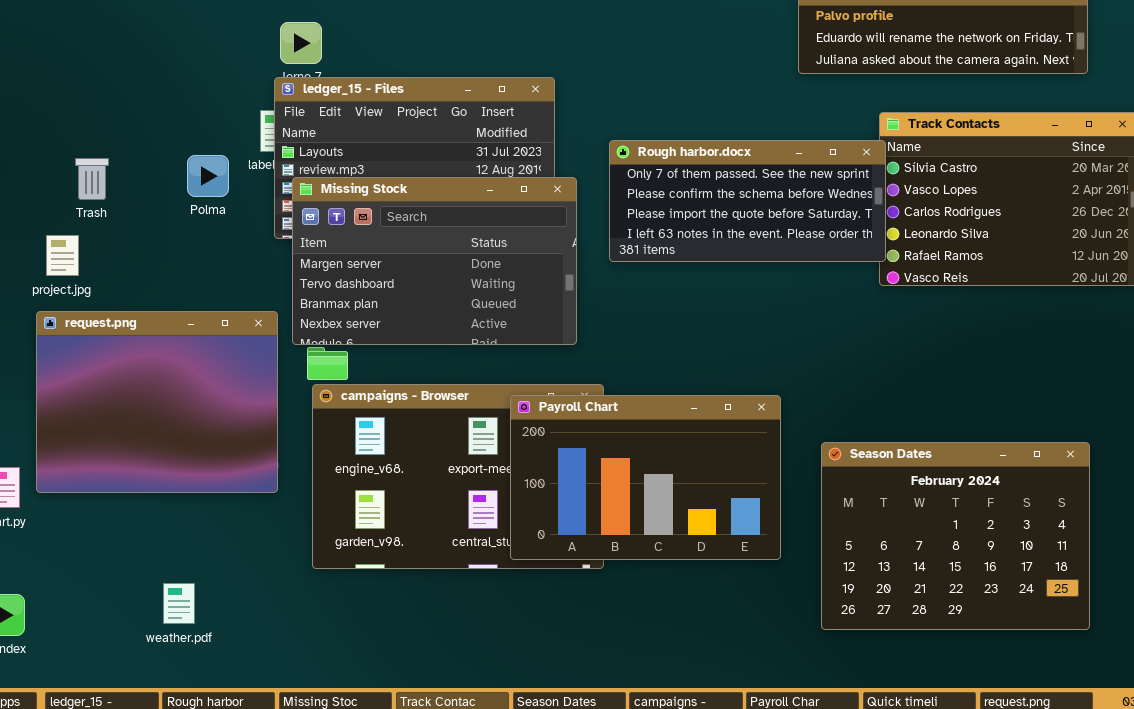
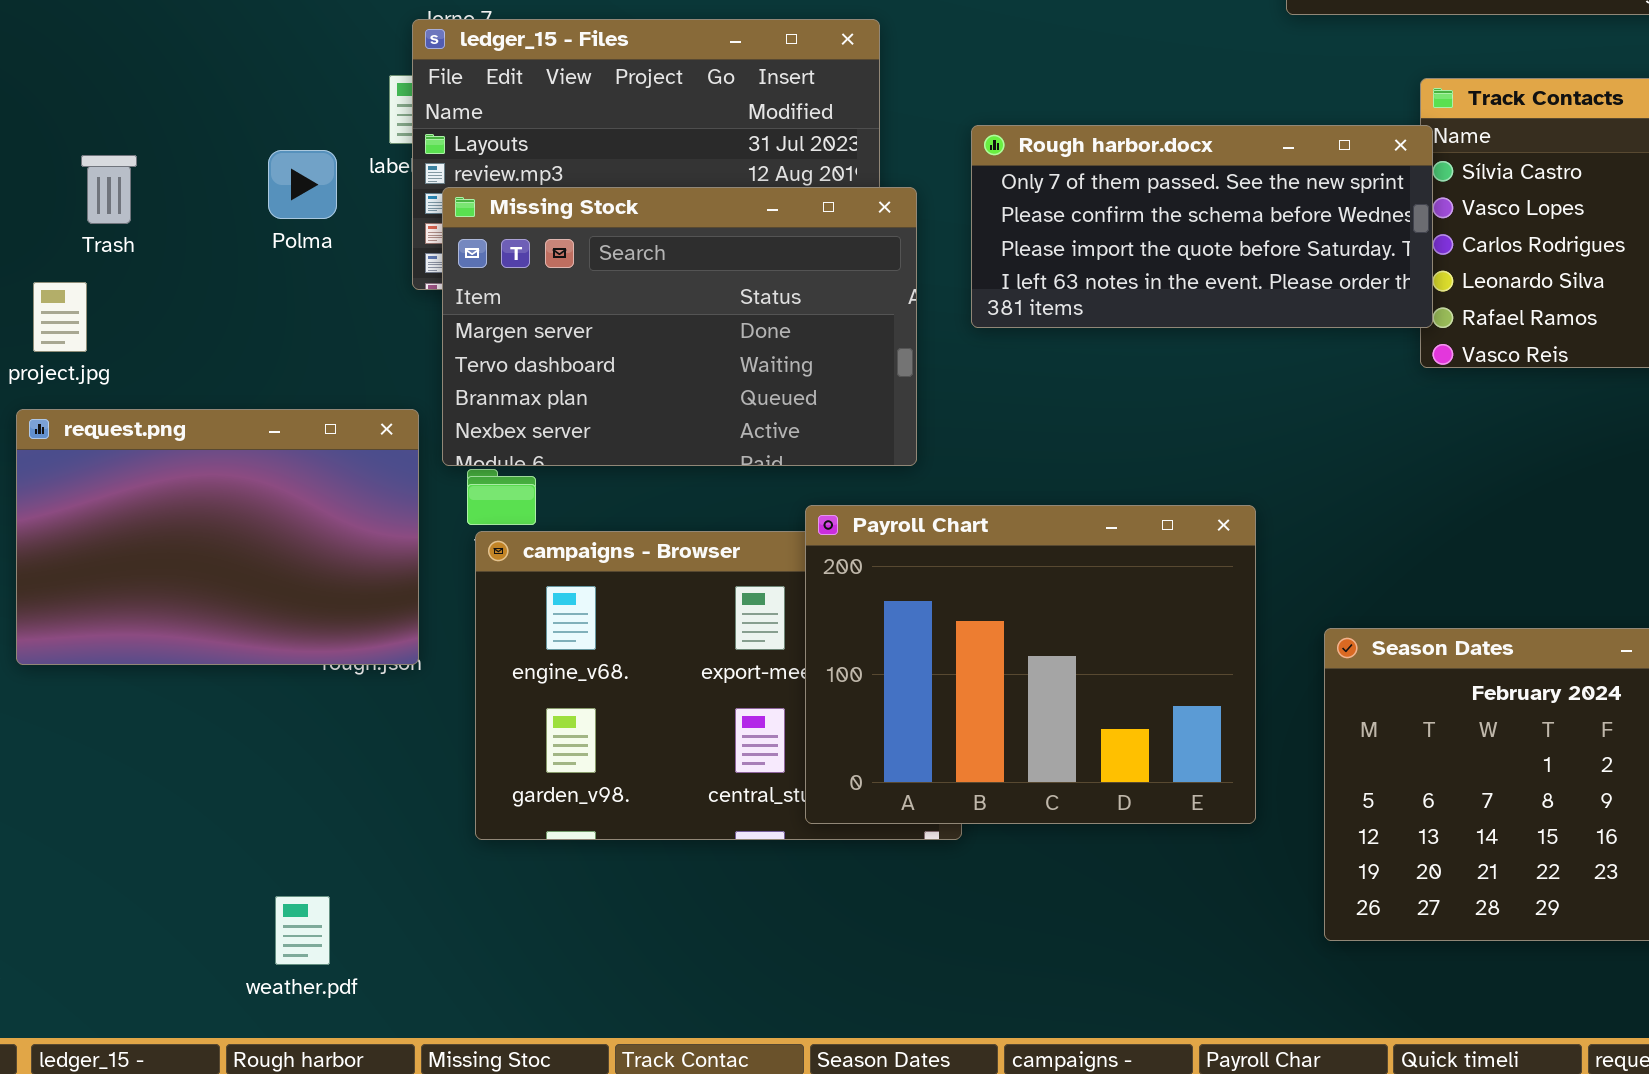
request.png: [36,311,278,493] -> [16,409,419,665], resized
Payroll Chart: [510,395,781,560] -> [805,505,1256,824], resized
weather.pdf: [163,583,195,624] -> [275,896,330,965], moved

